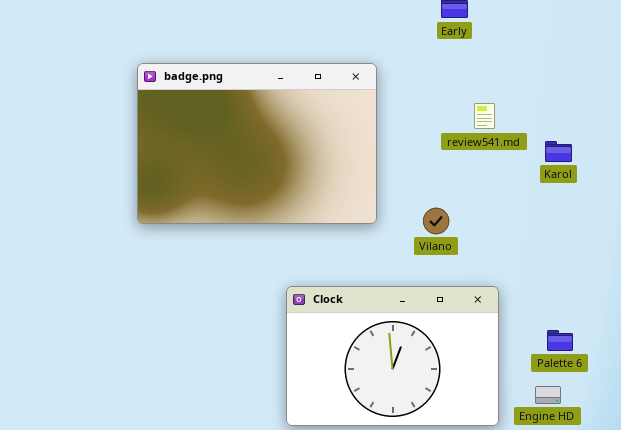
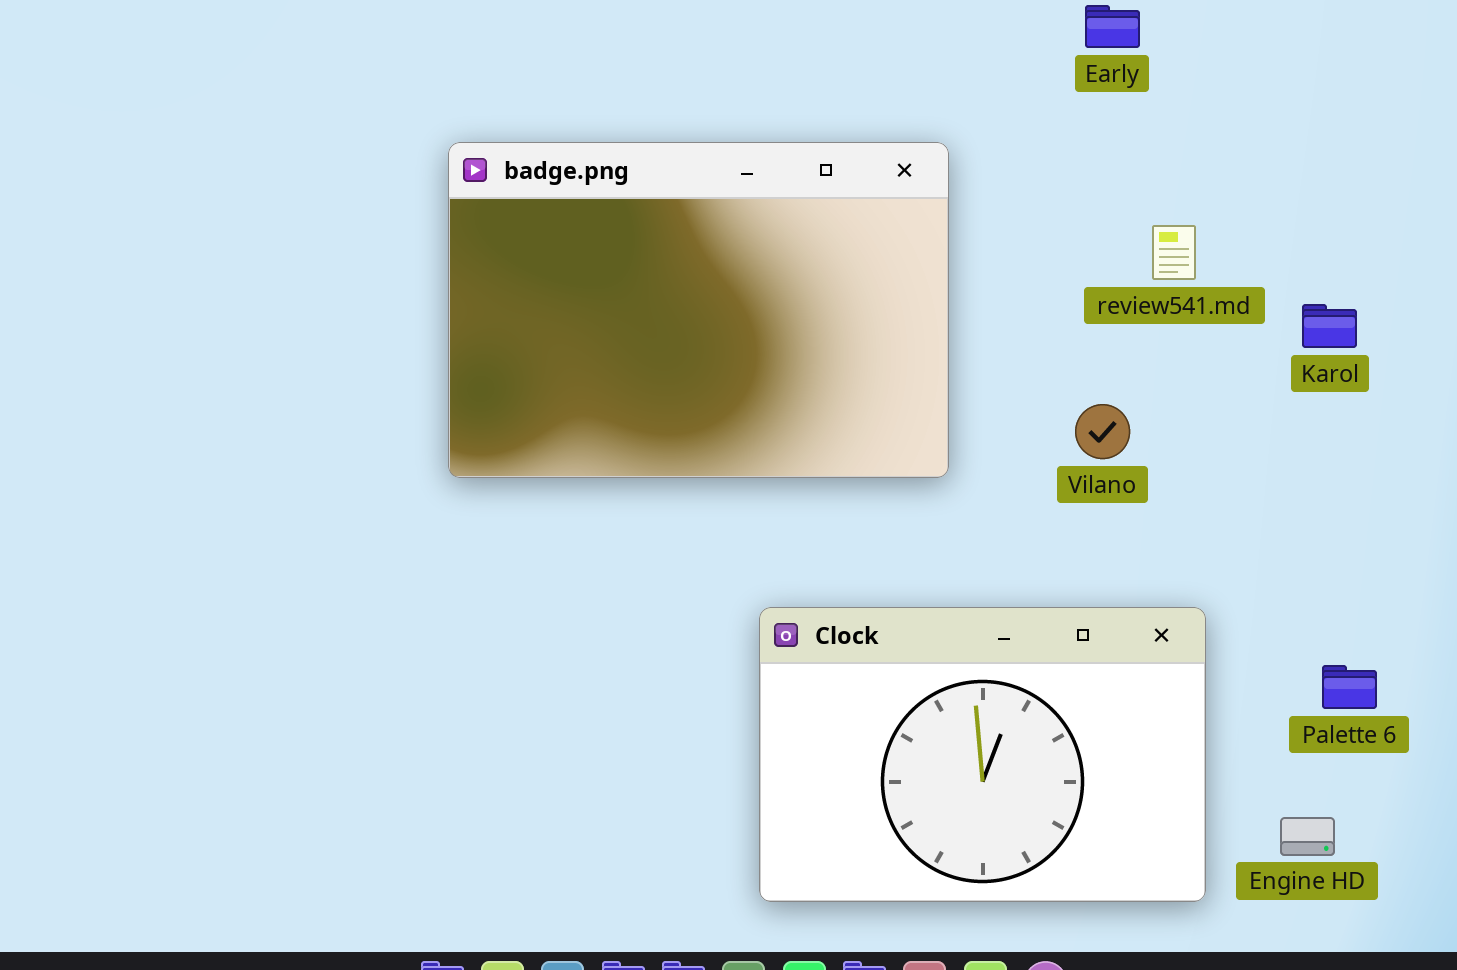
Vilano: [423,208,449,234] -> [1075,404,1130,459], moved
Palette 6: [547,330,573,351] -> [1322,665,1377,709], moved

